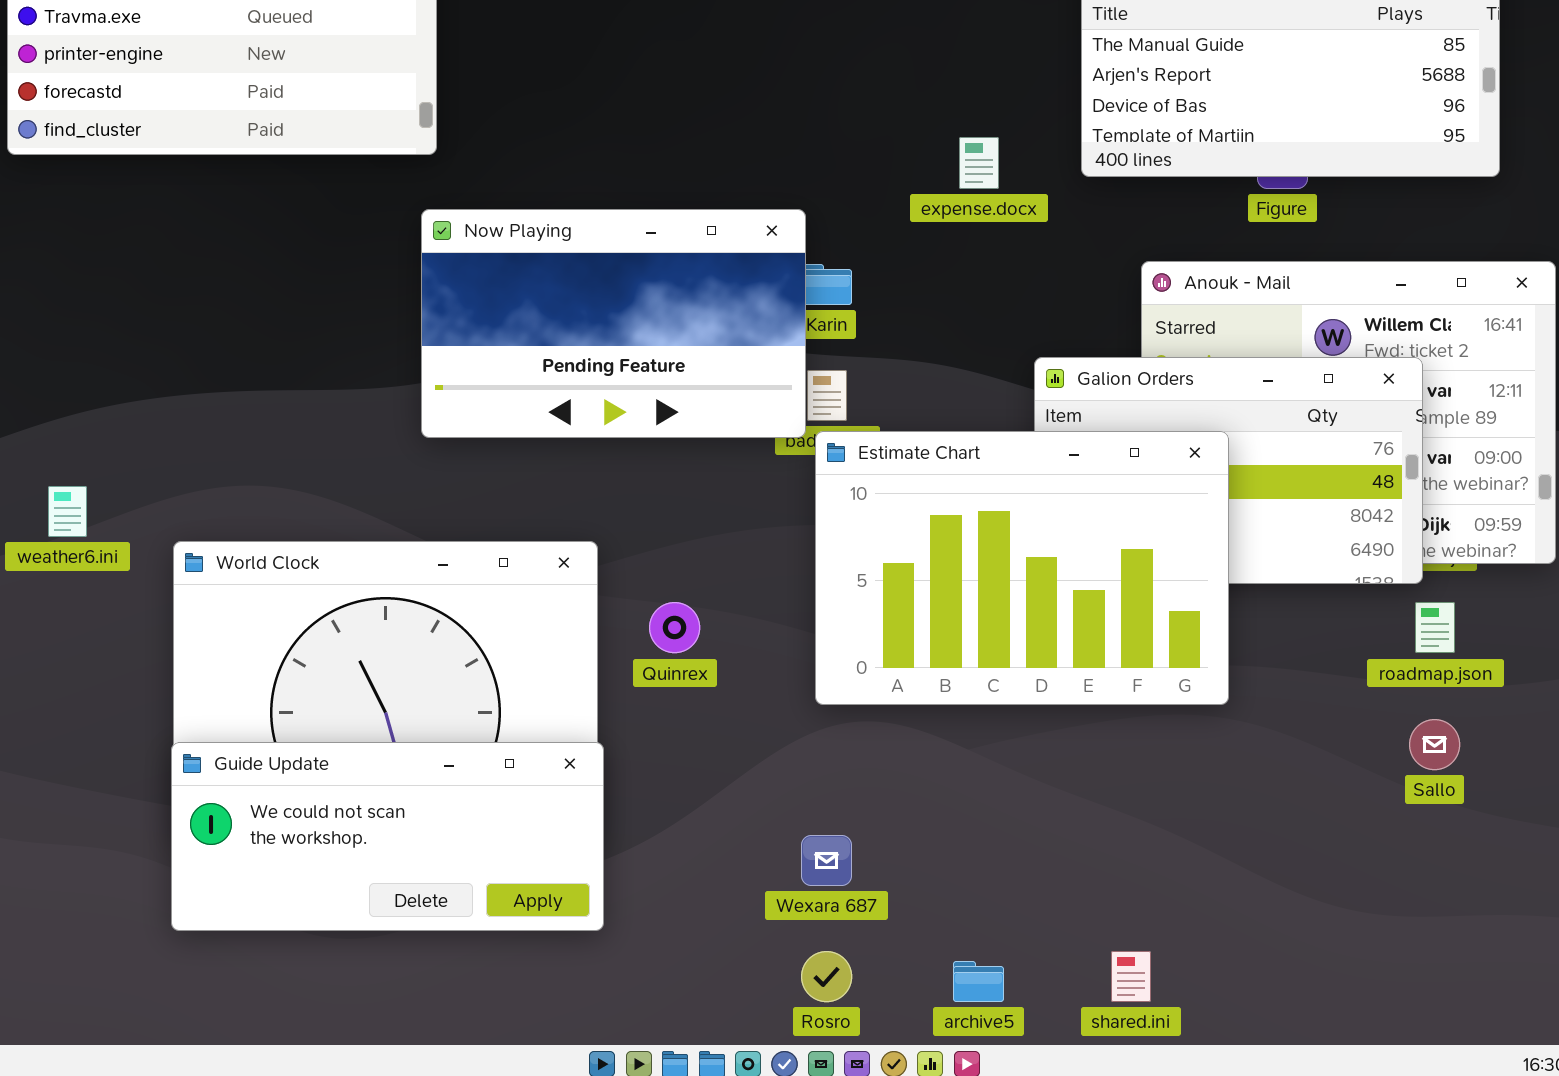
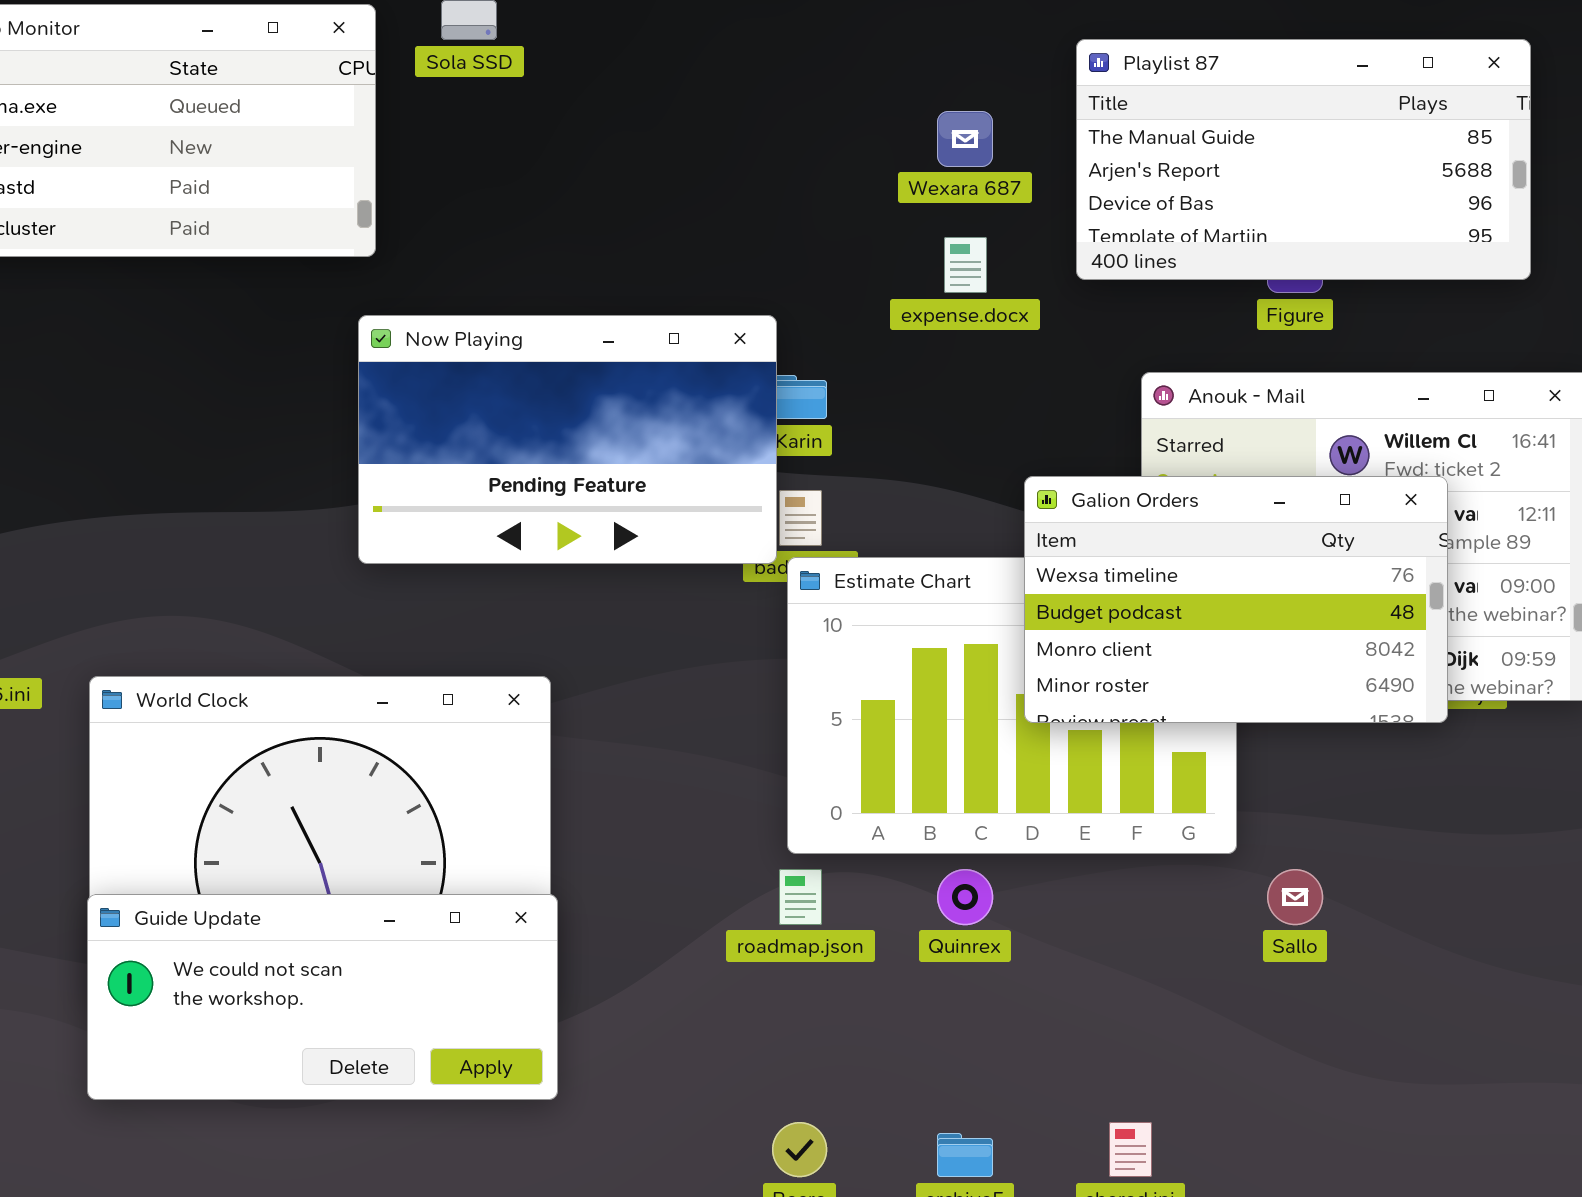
Galion Orders: [1034,357,1423,584] -> [1024,476,1448,723], raised
Quinrex: [649,602,700,653] -> [937,869,993,925], moved
roadmap.json: [1415,602,1455,653] -> [779,869,822,925], moved
Sallo: [1409,719,1460,770] -> [1267,869,1323,925], moved
Wexara 687: [801,835,852,886] -> [937,111,993,167], moved

